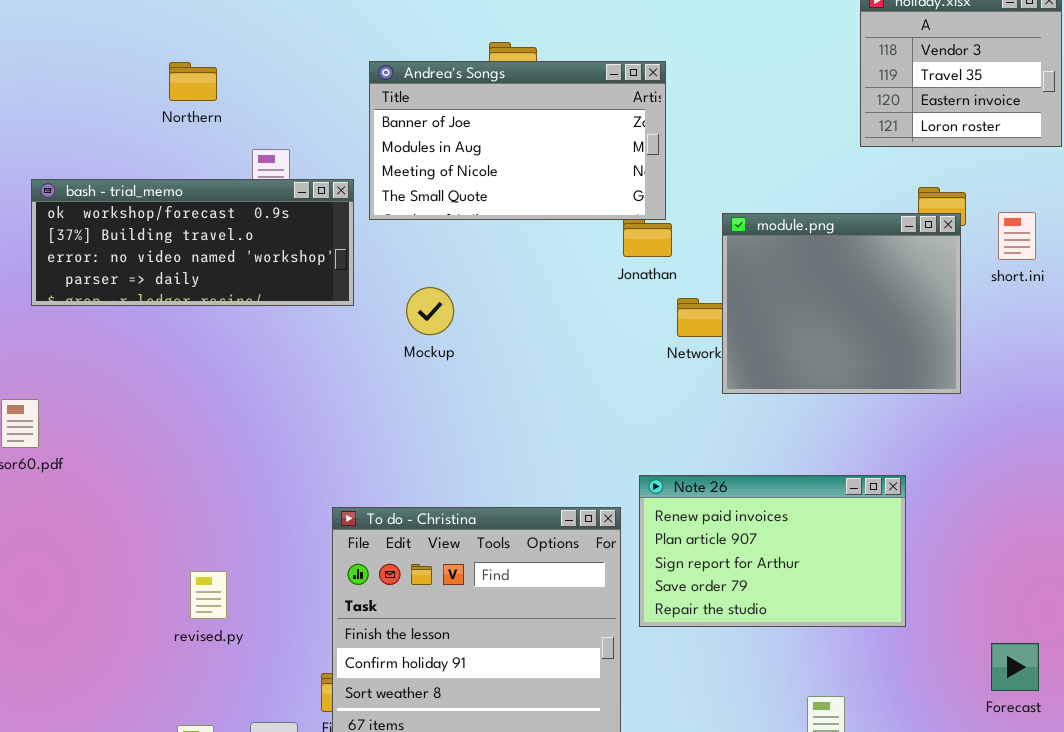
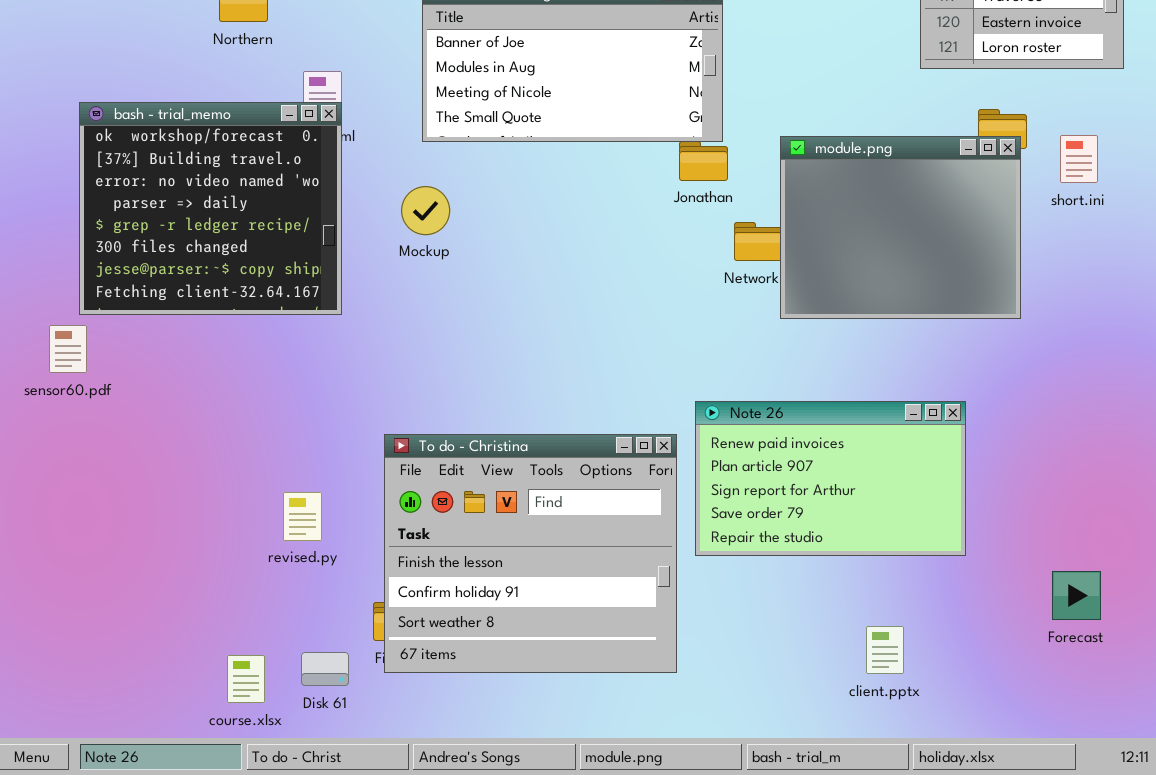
bash - trial_memo: [31,179,354,306] -> [79,102,342,315], resized
Mockup: [406,287,454,335] -> [401,186,450,235], moved
revised.py: [190,571,227,619] -> [283,492,322,541], moved

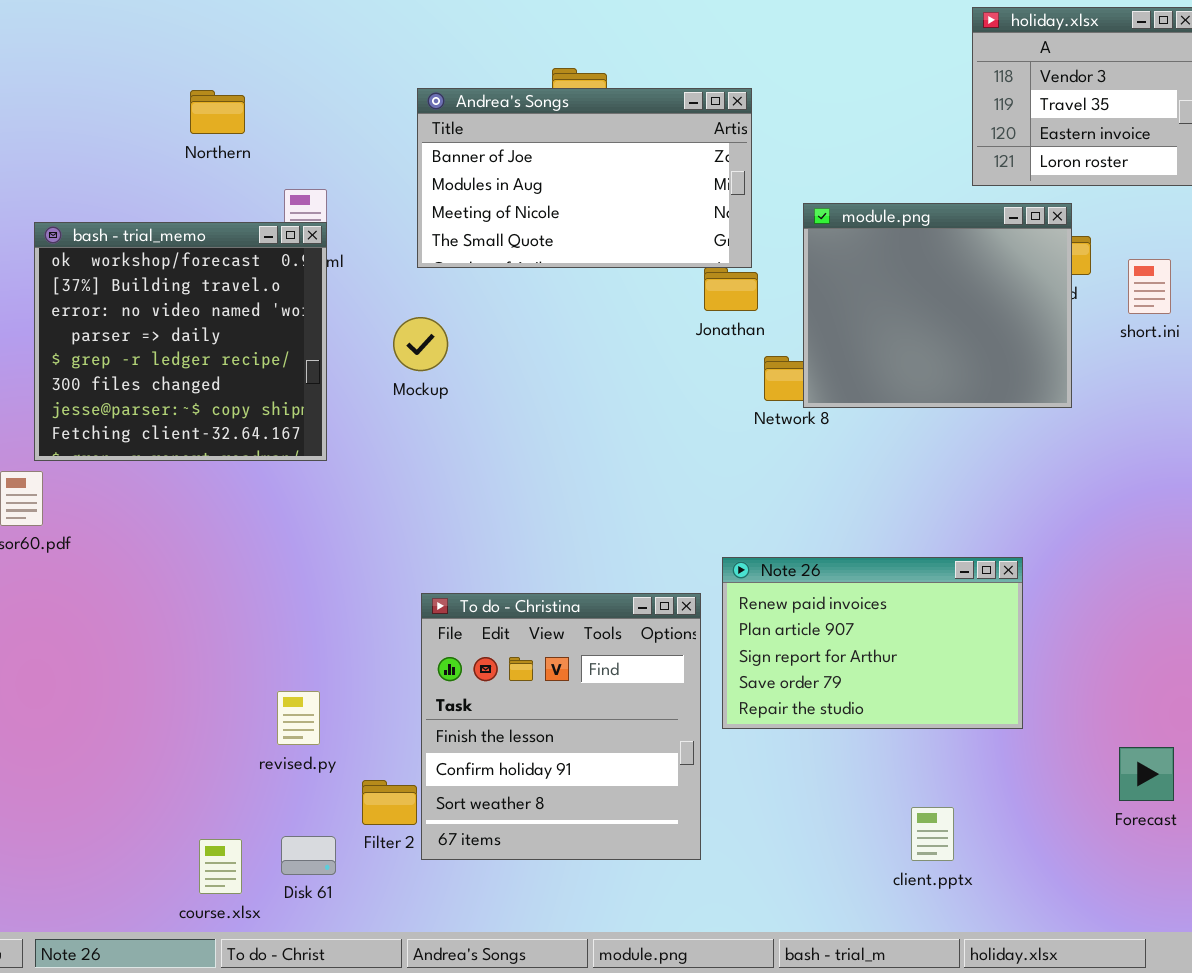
module.png: [780,136,1021,319] -> [803,203,1072,408], moved
To do - Christina: [384,434,677,673] -> [421,593,701,860], resized
revised.py: [283,492,322,541] -> [277,691,320,745], moved

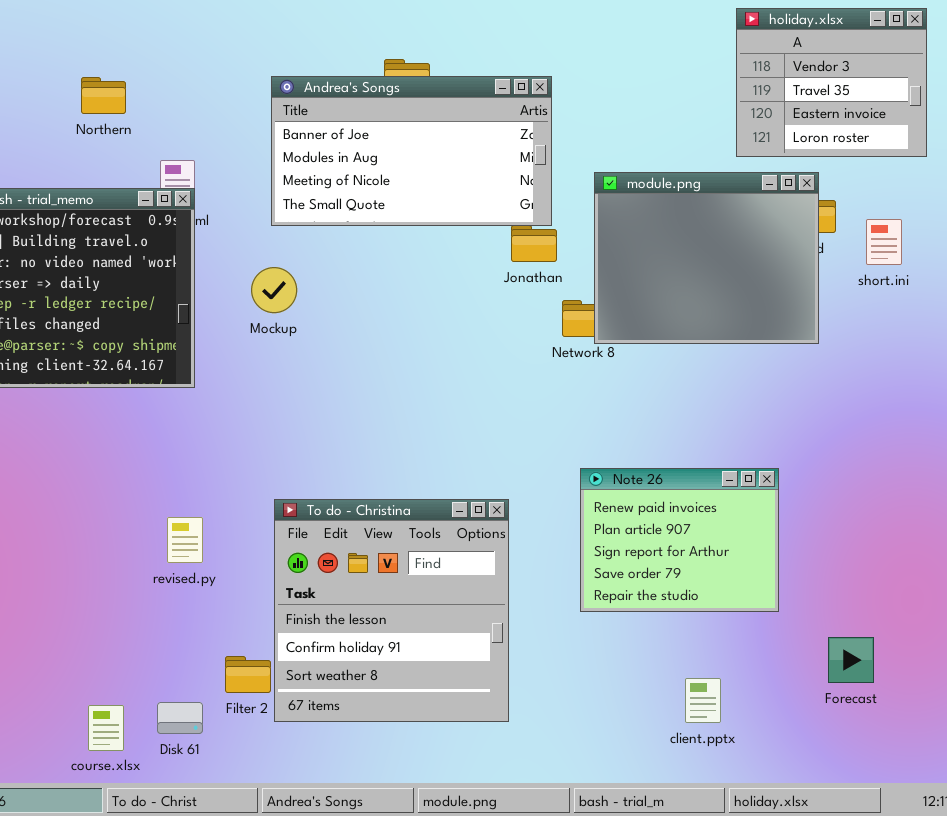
Note 26: [722,557,1023,729] -> [580,468,779,612], resized
revised.py: [277,691,320,745] -> [167,517,203,563], moved
Forecast: [1119,747,1174,801] -> [828,637,874,683], moved

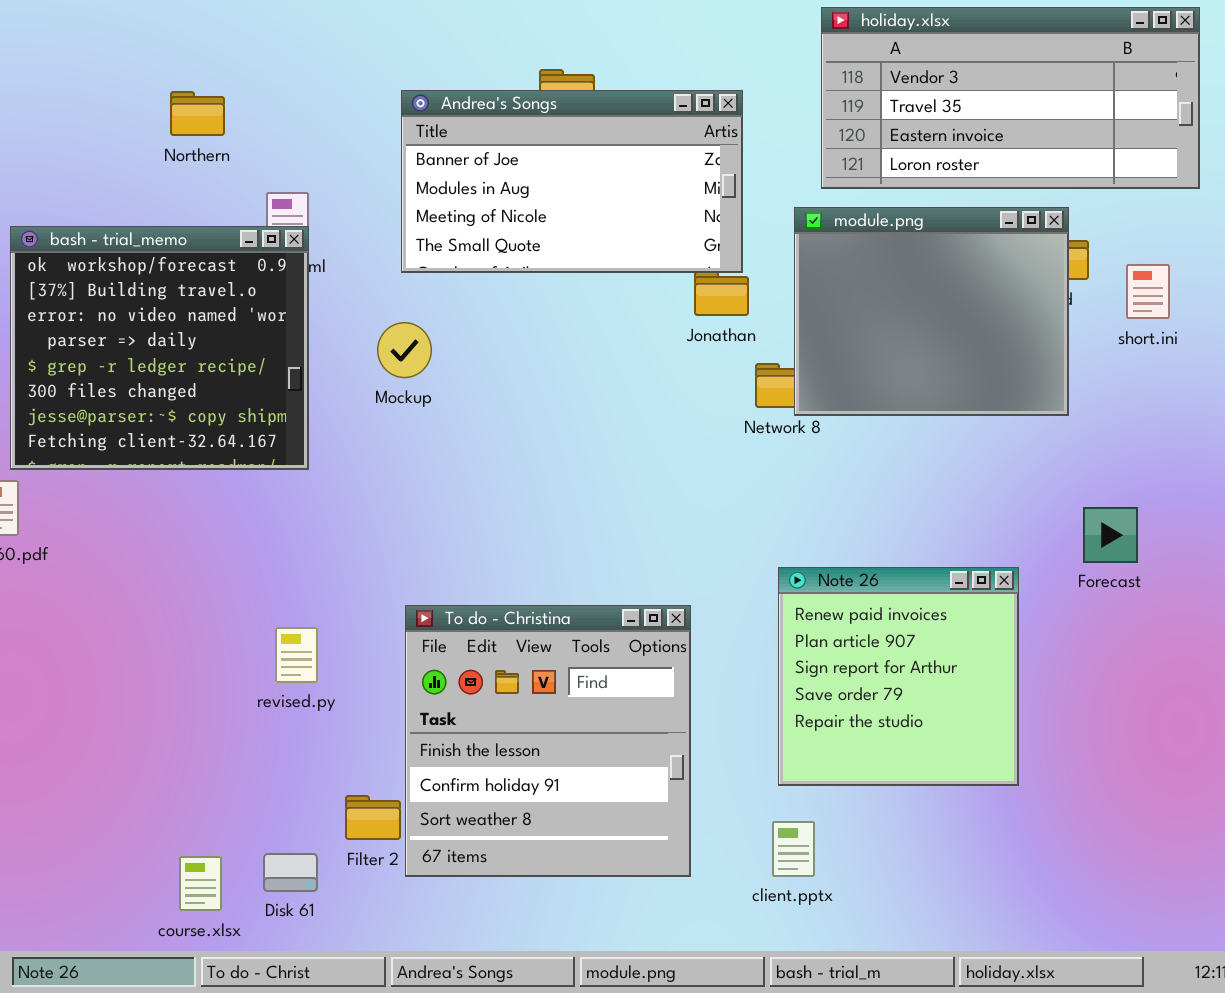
holiday.xlsx: [736,8,927,157] -> [821,7,1200,189], resized
Note 26: [580,468,779,612] -> [778,567,1019,786], resized
Forecast: [828,637,874,683] -> [1083,507,1138,563], moved
client.pptx: [685,678,721,723] -> [772,821,815,877], moved

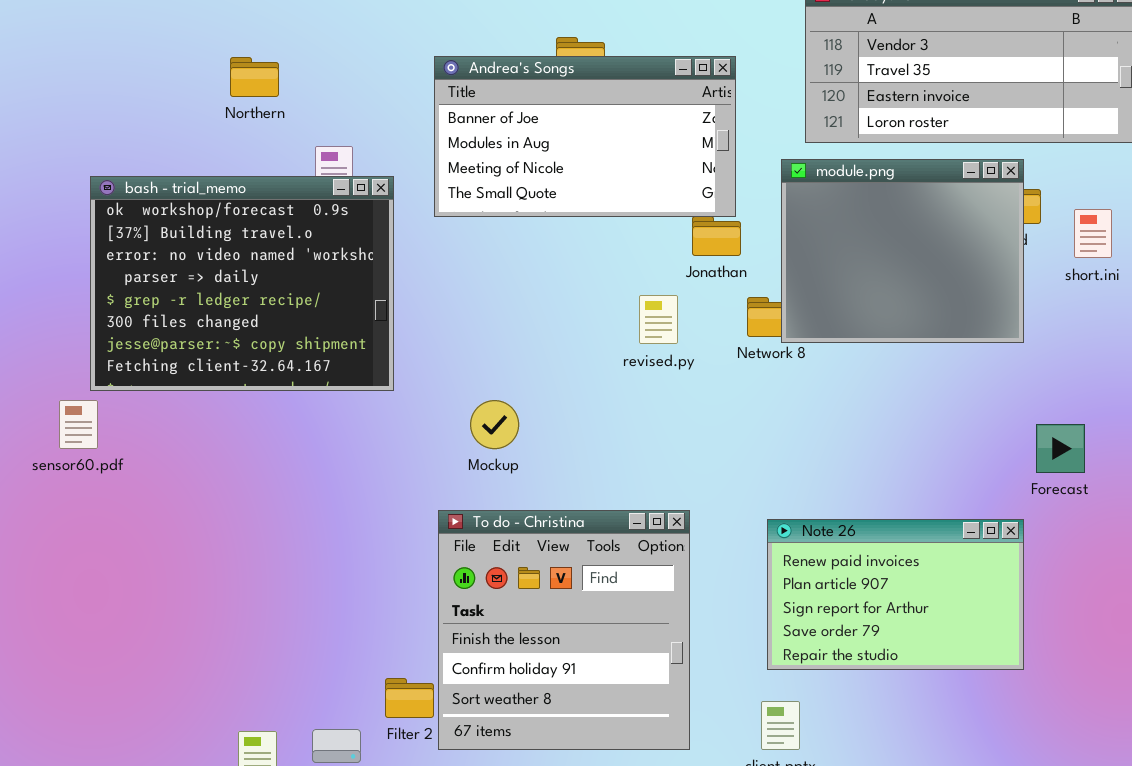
bash - trial_memo: [10,226,309,470] -> [90,176,394,391], resized
Mockup: [377,322,432,378] -> [470,400,519,449], moved
Note 26: [778,567,1019,786] -> [767,519,1024,670], resized
revised.py: [275,627,318,683] -> [639,295,678,344], moved

